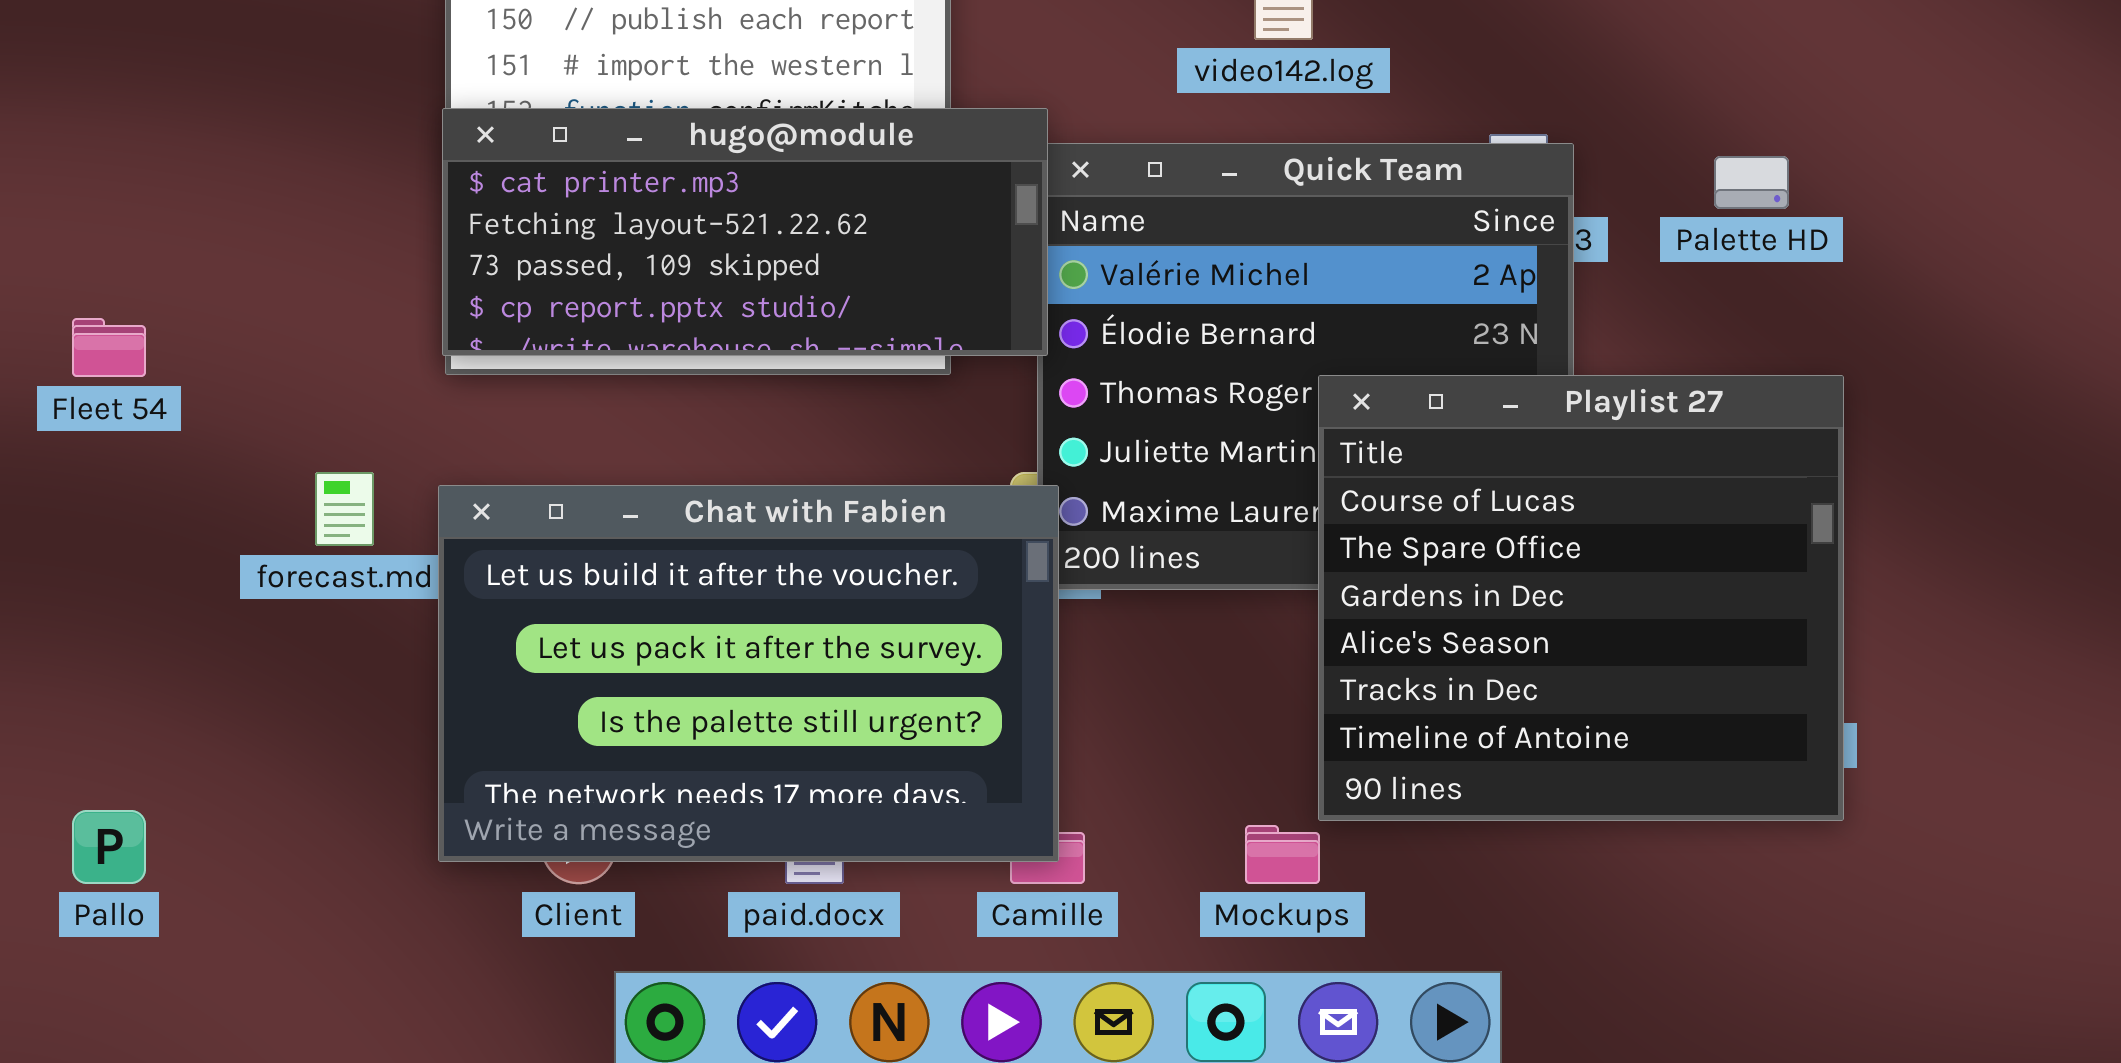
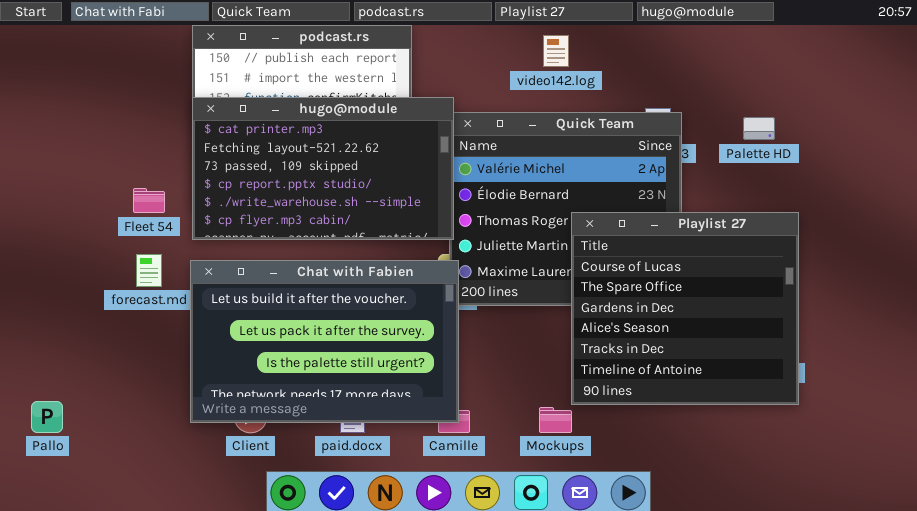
hugo@module: [442,108,1048,356] -> [192,97,454,240], resized
Fleet 54: [72,318,146,377] -> [133,188,165,213], moved

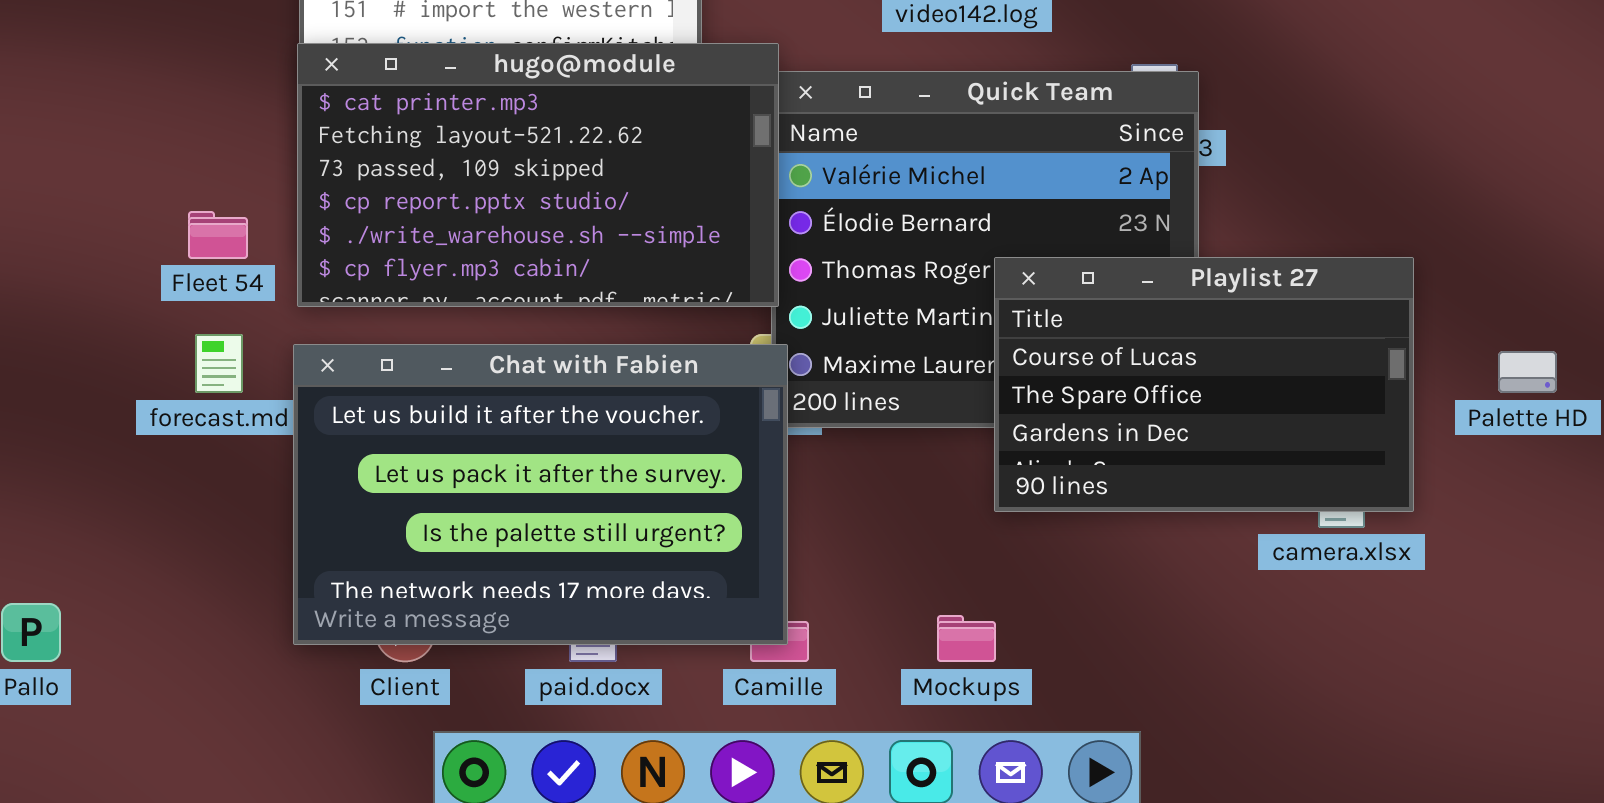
Palette HD: [743,117,775,140] -> [1498,351,1557,393], moved
Playlist 27: [571,212,799,405] -> [994,257,1414,512], resized

